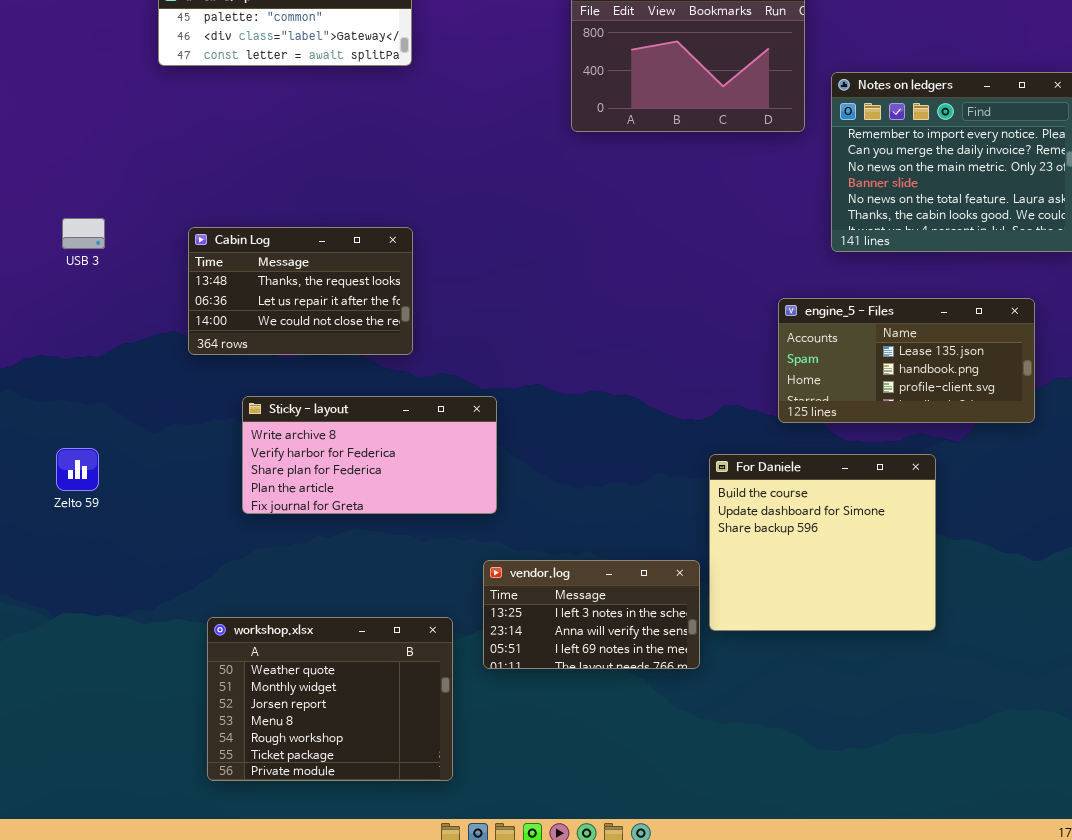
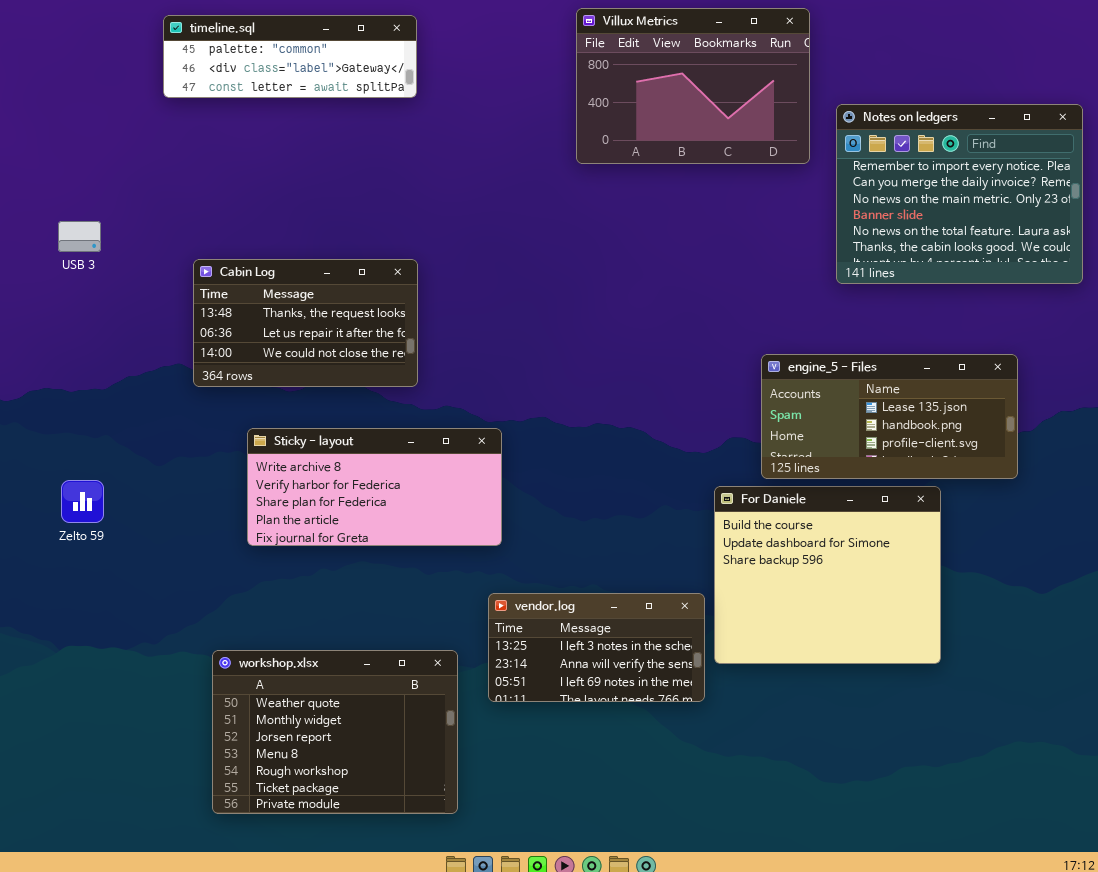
USB 3: [62,218,105,249] -> [58,221,101,252], moved
engine_5 - Files: [778,298,1035,423] -> [761,354,1018,479], moved

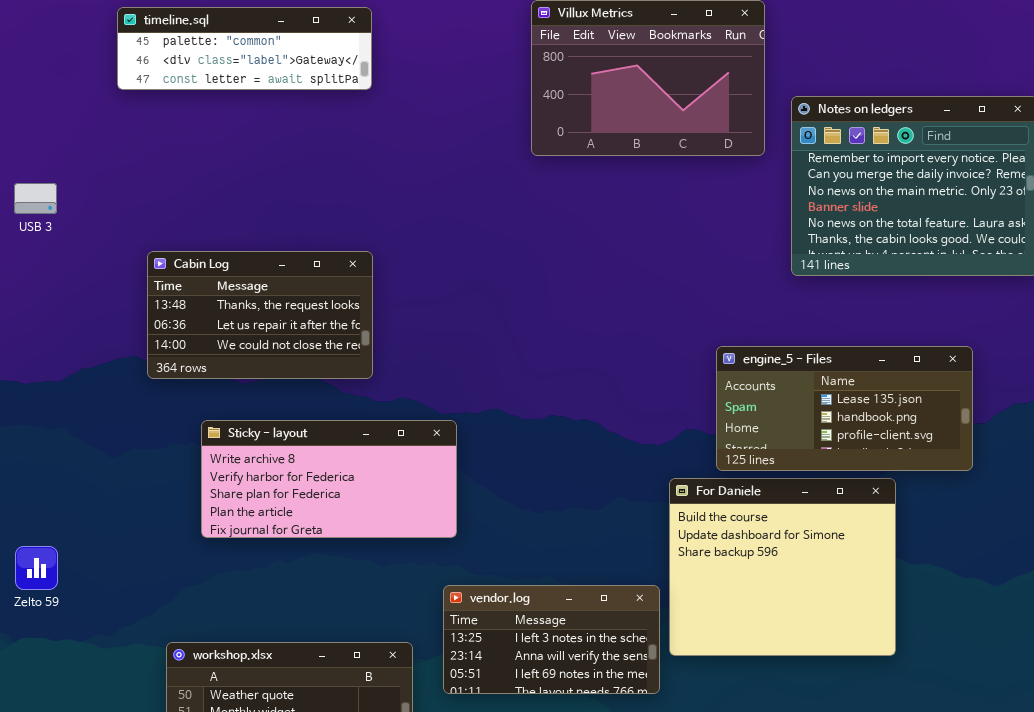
USB 3: [58,221,101,252] -> [14,183,57,214], moved
Zelto 59: [61,480,104,523] -> [15,546,58,590], moved

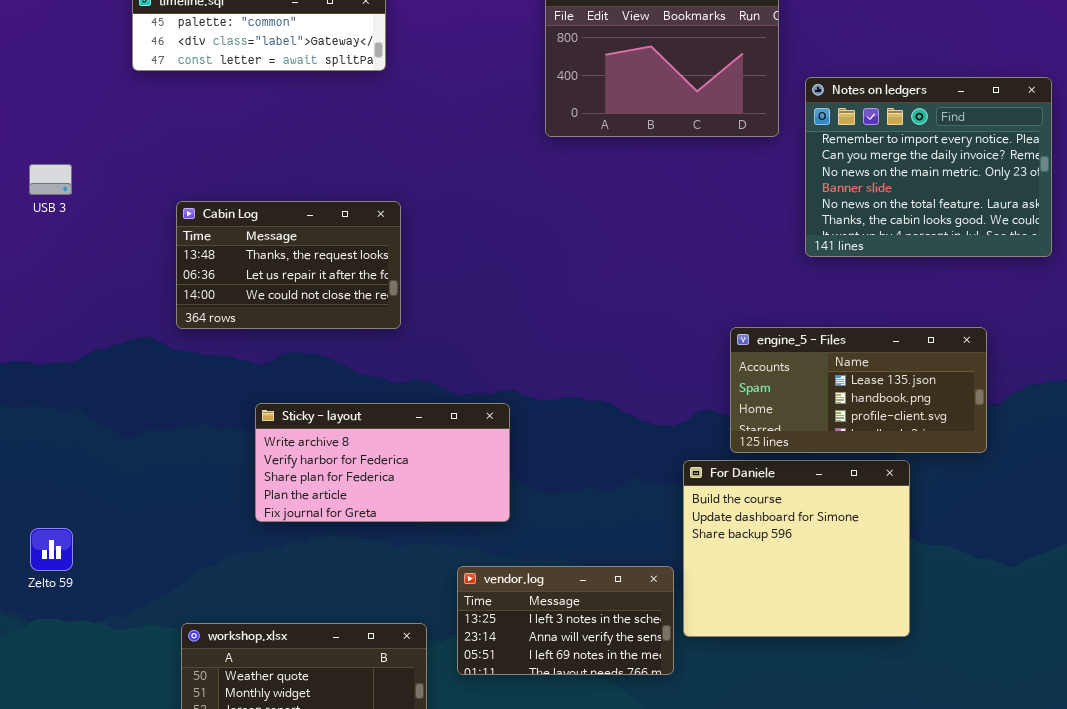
Cabin Log: [147,251,373,379] -> [176,201,401,329], moved
Sticky - layout: [201,420,457,538] -> [255,403,510,522], moved

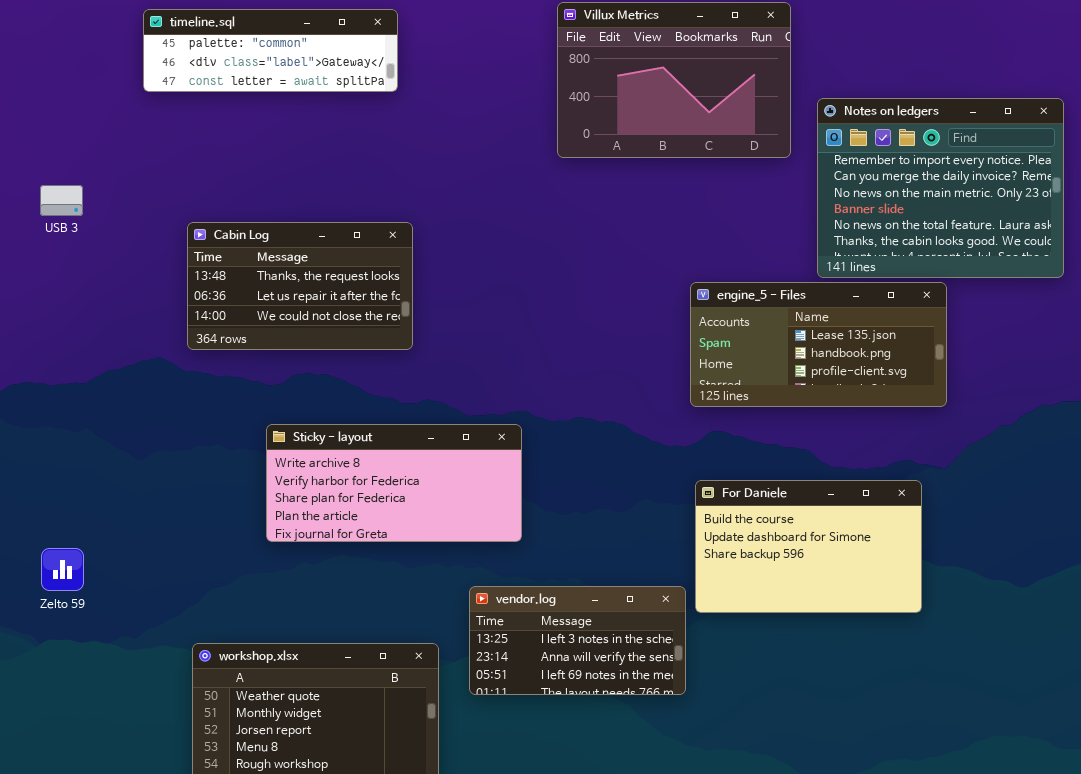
engine_5 - Files: [730,327,987,453] -> [690,282,947,407], moved
For Daniele: [683,460,910,637] -> [695,480,922,613], resized

